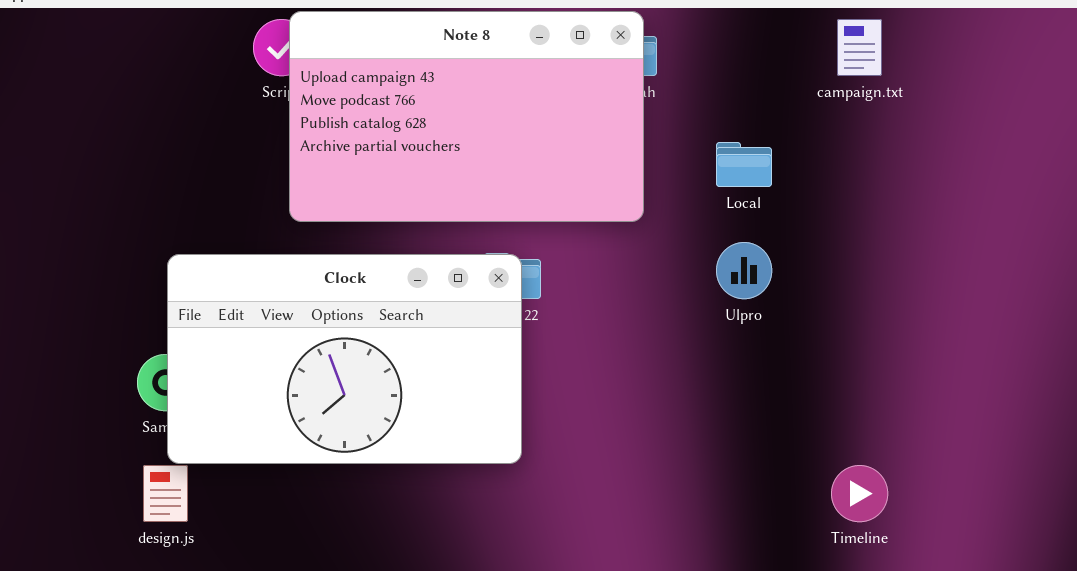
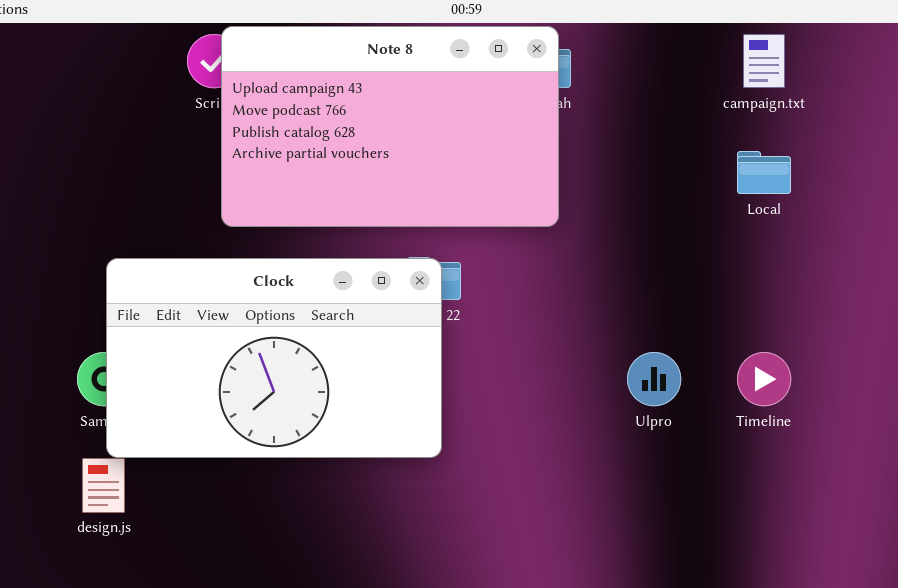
Local: [716,142,772,187] -> [737,151,791,194], moved
Ulpro: [716,242,772,299] -> [627,352,681,406], moved
Timeline: [831,465,888,522] -> [737,352,791,406], moved

